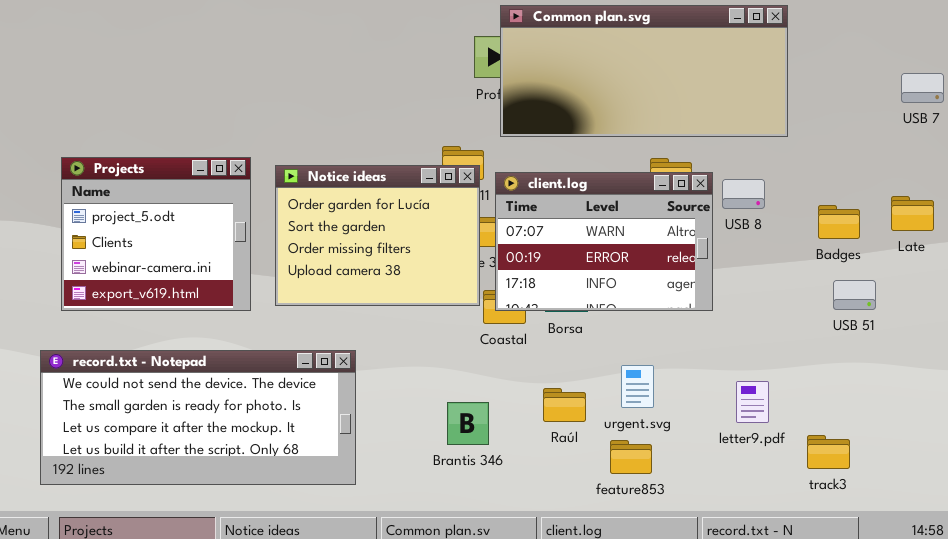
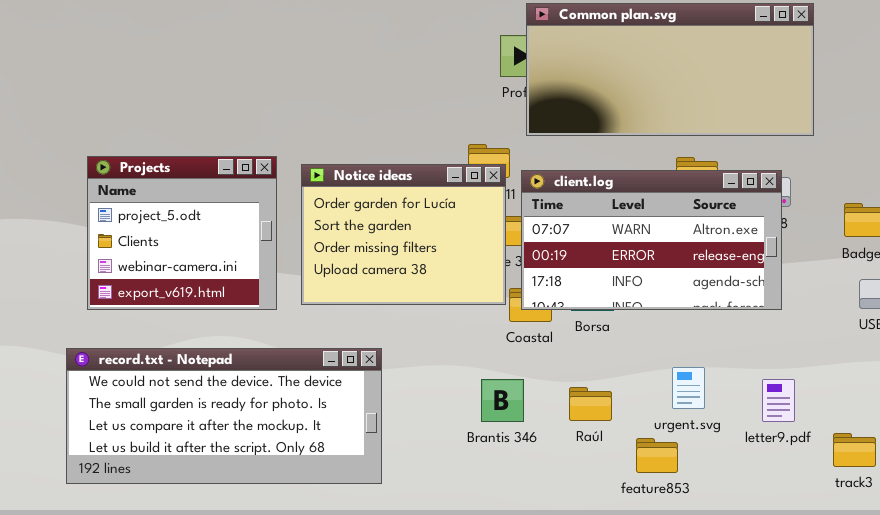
client.log: [495,172,713,311] -> [521,170,782,310], resized
urgent.svg: [621,365,654,408] -> [672,367,705,409], moved
Brantis 346: [447,402,489,445] -> [481,379,524,422], moved

